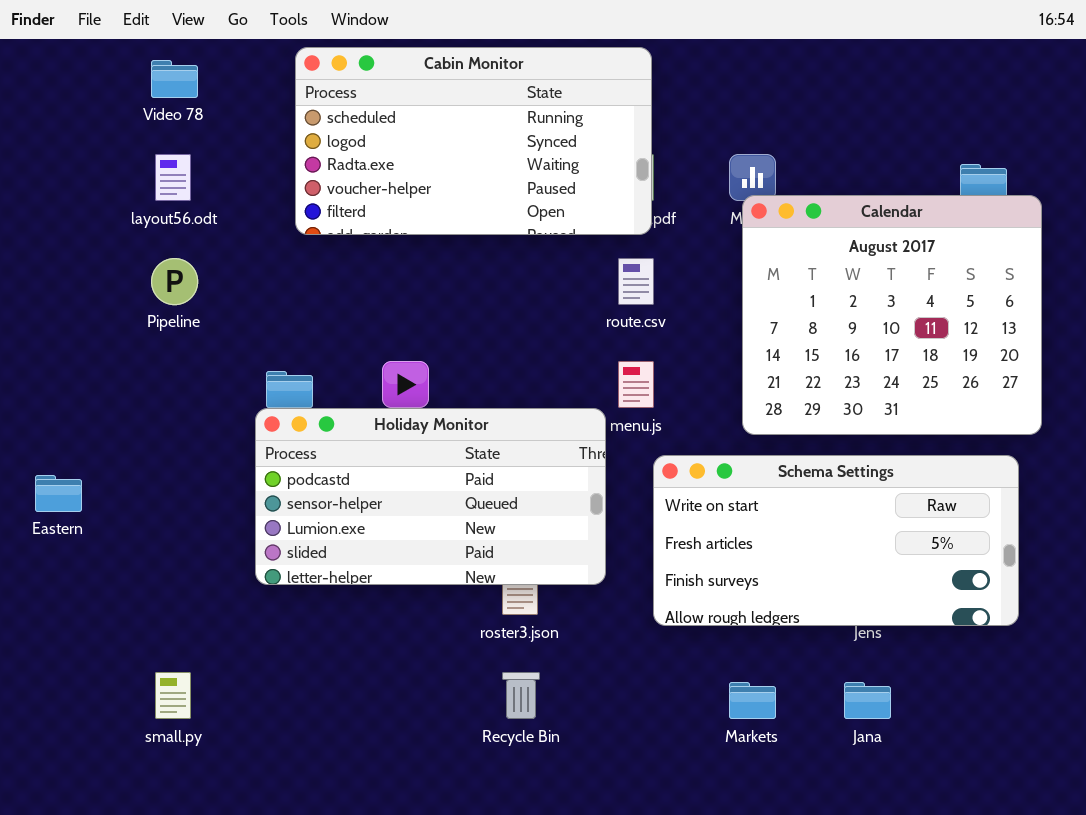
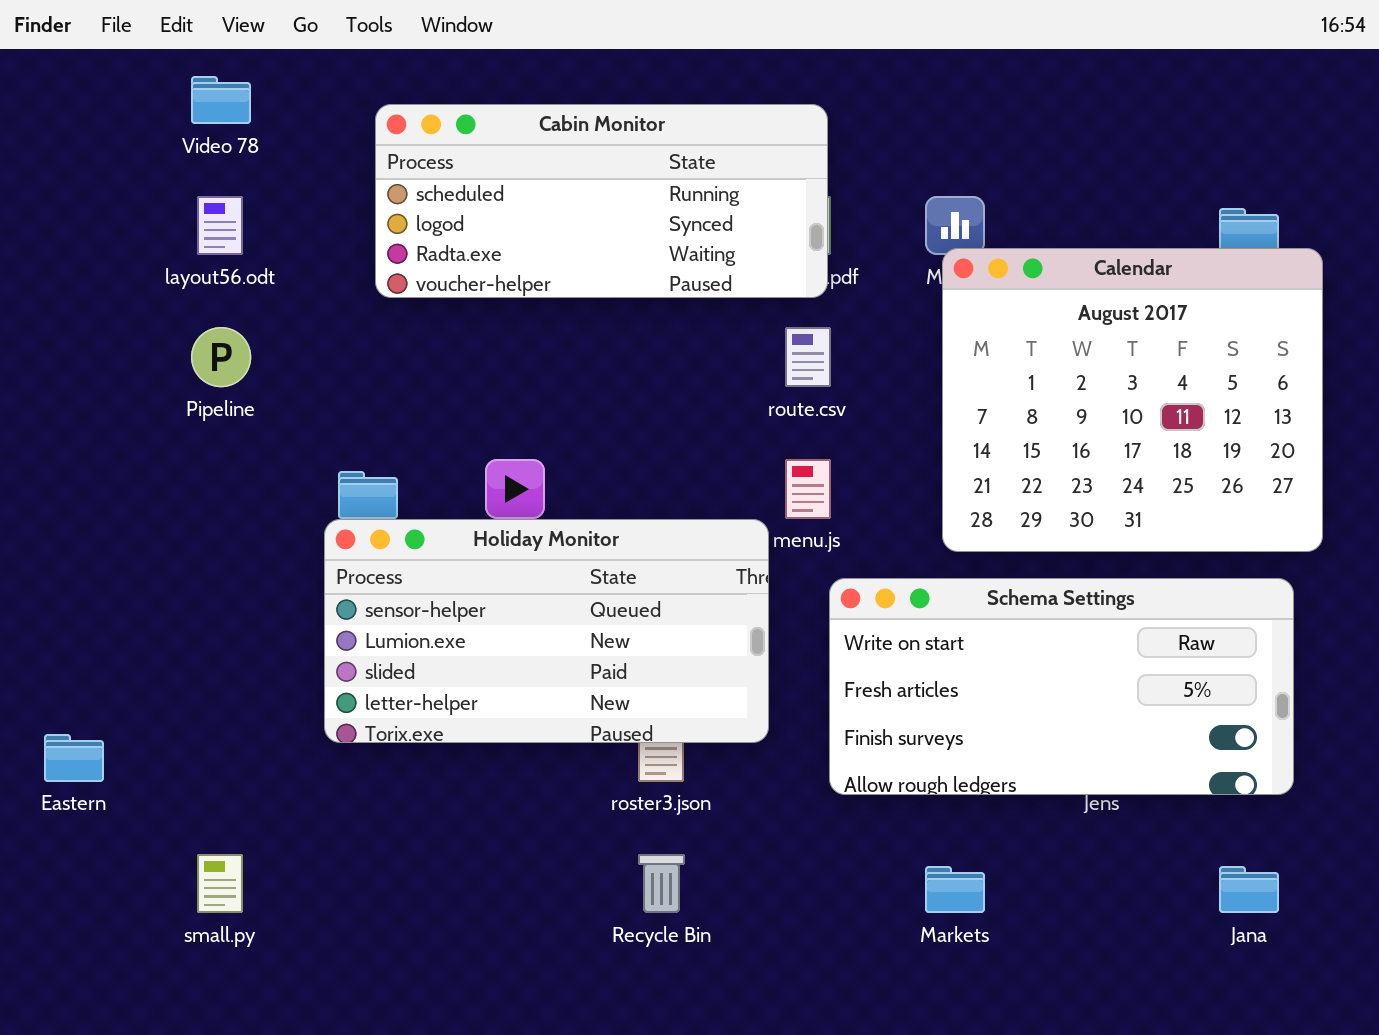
Cabin Monitor: [295,47,652,235] -> [375,104,828,298], resized
Holiday Monitor: [255,408,606,585] -> [324,519,769,743], scrolled down 1 row
Eastern: [35,475,82,512] -> [44,734,104,782], moved
Jana: [844,682,891,719] -> [1219,866,1279,913], moved

